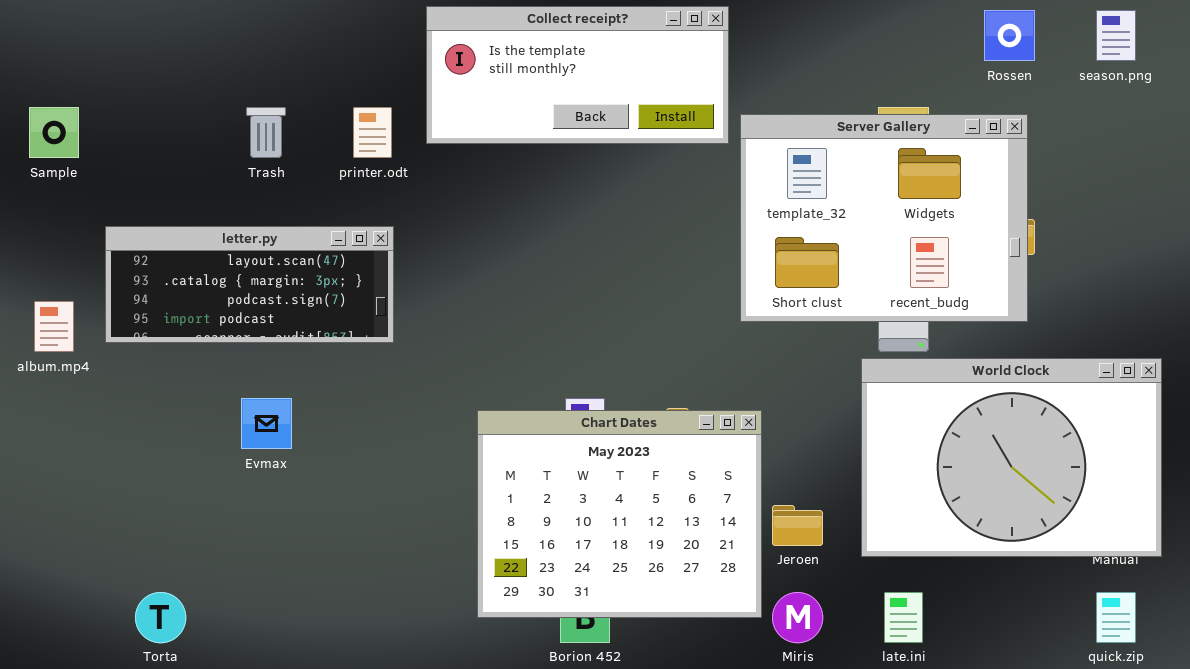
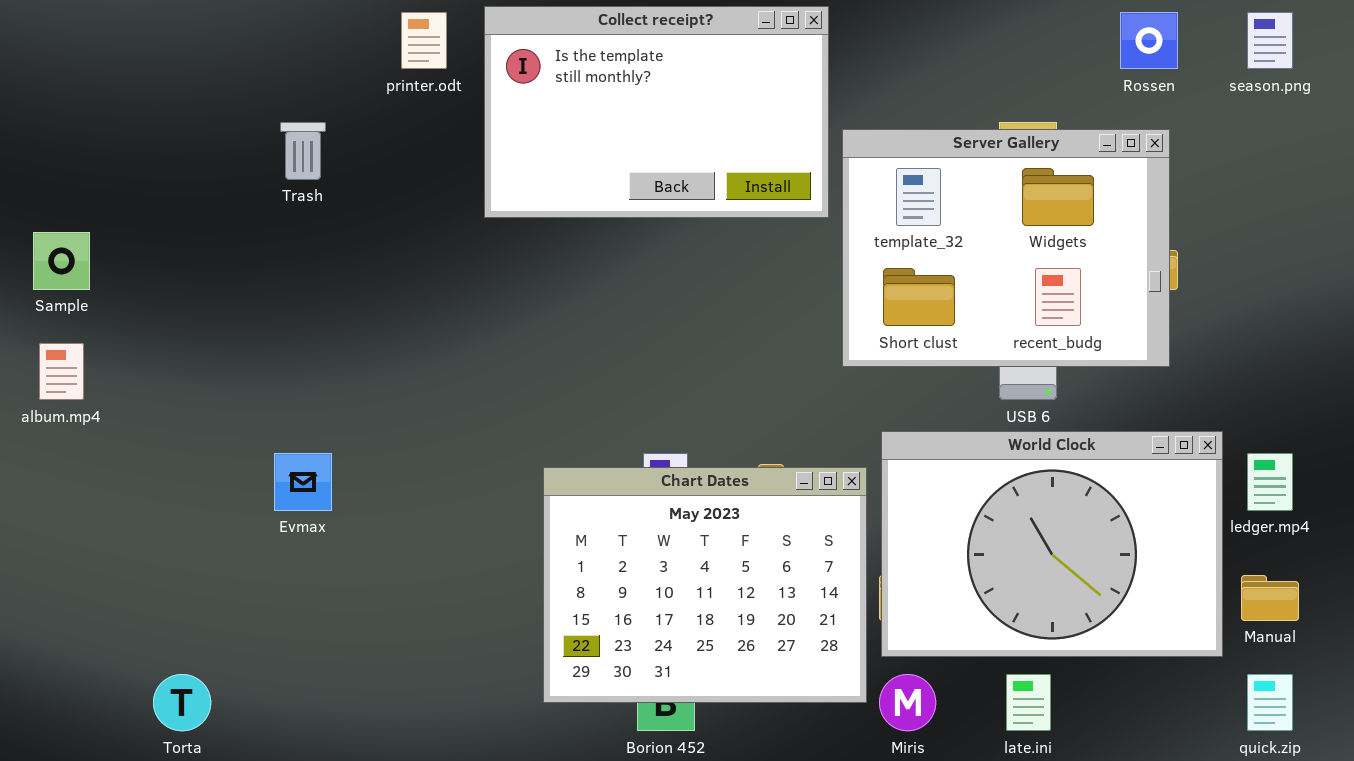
Collect receipt?: [426,6,729,144] -> [484,6,829,218], resized
Sample: [29,107,79,158] -> [33,232,90,290], moved
printer.odt: [353,107,392,158] -> [401,12,447,69], moved
letter.py: [105,226,394,343] -> none, closed
World Clock: [861,358,1162,557] -> [881,431,1223,657], moved

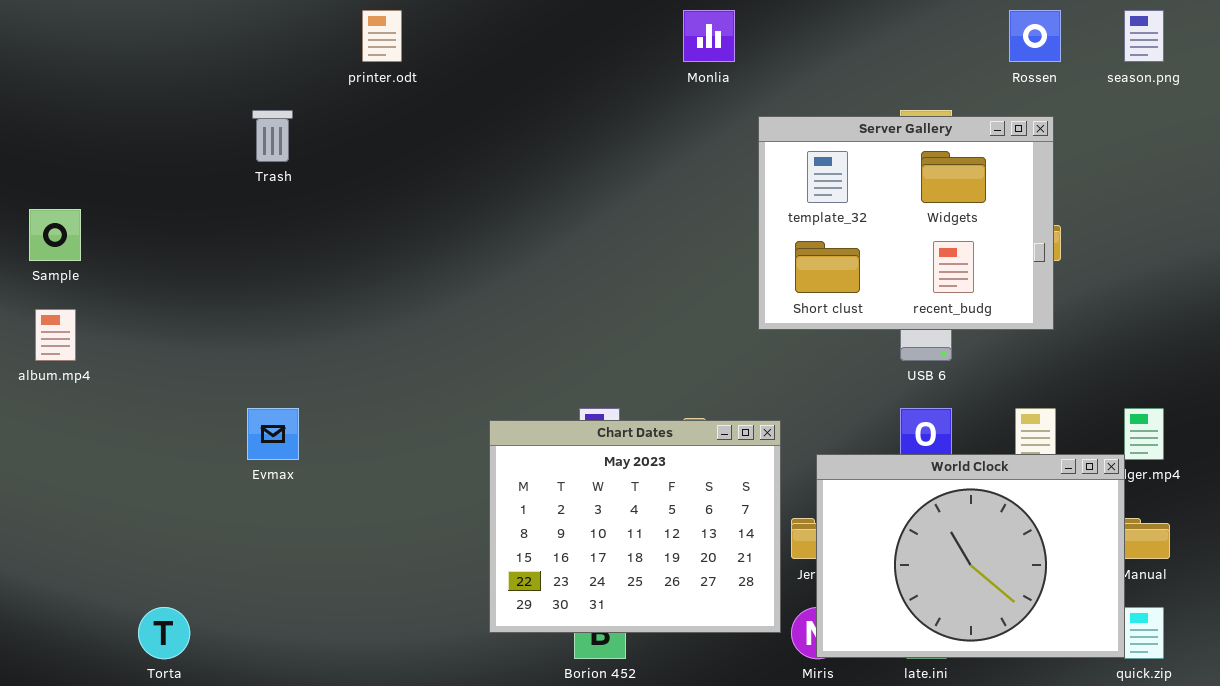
Collect receipt?: [484,6,829,218] -> none, closed
World Clock: [881,431,1223,657] -> [816,454,1125,658], moved

